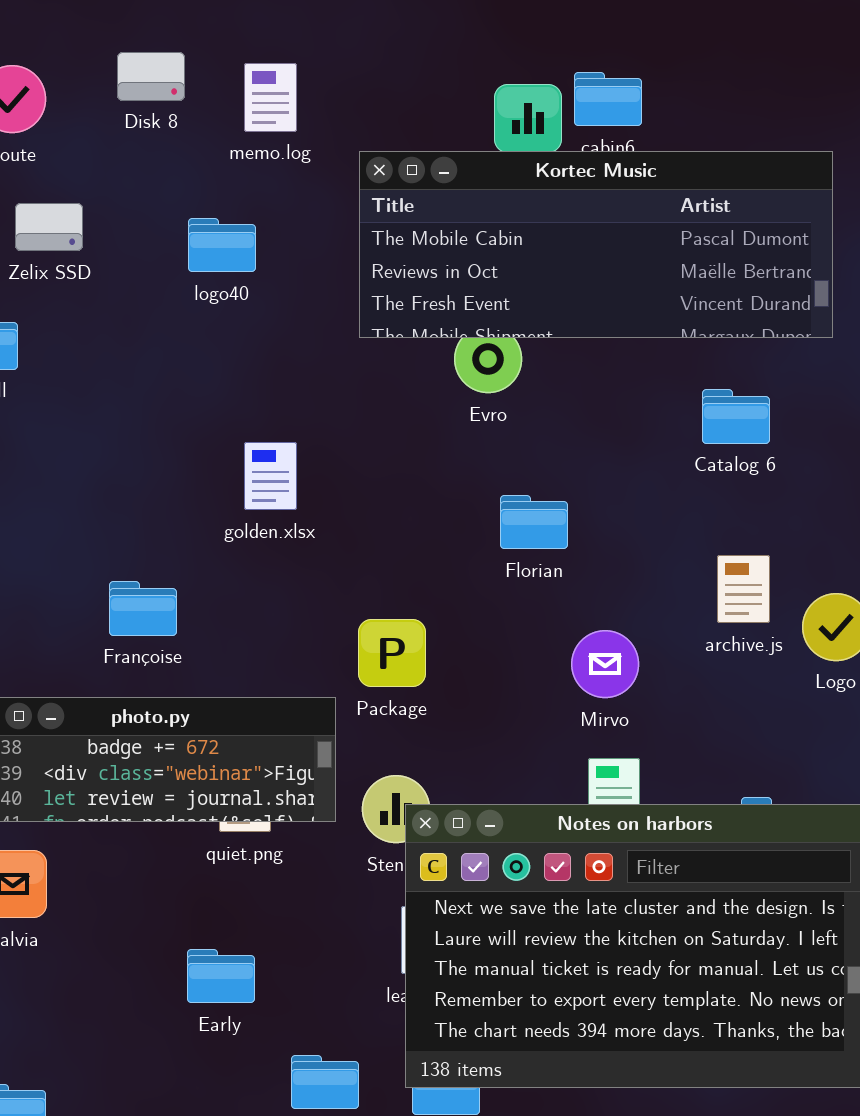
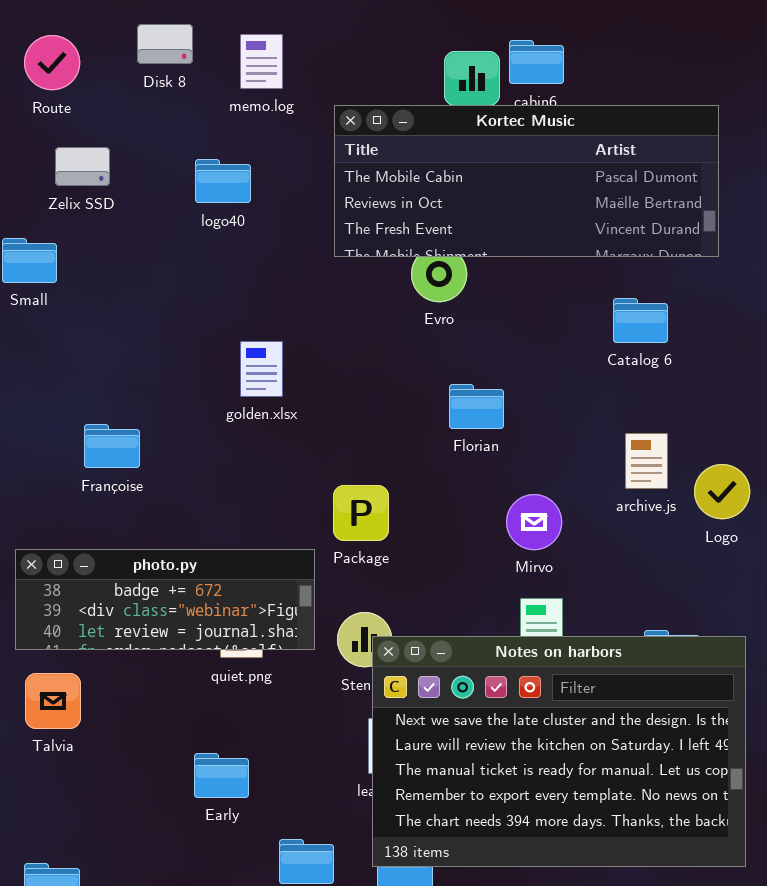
Françoise: [109,581,177,636] -> [84,424,140,468], moved

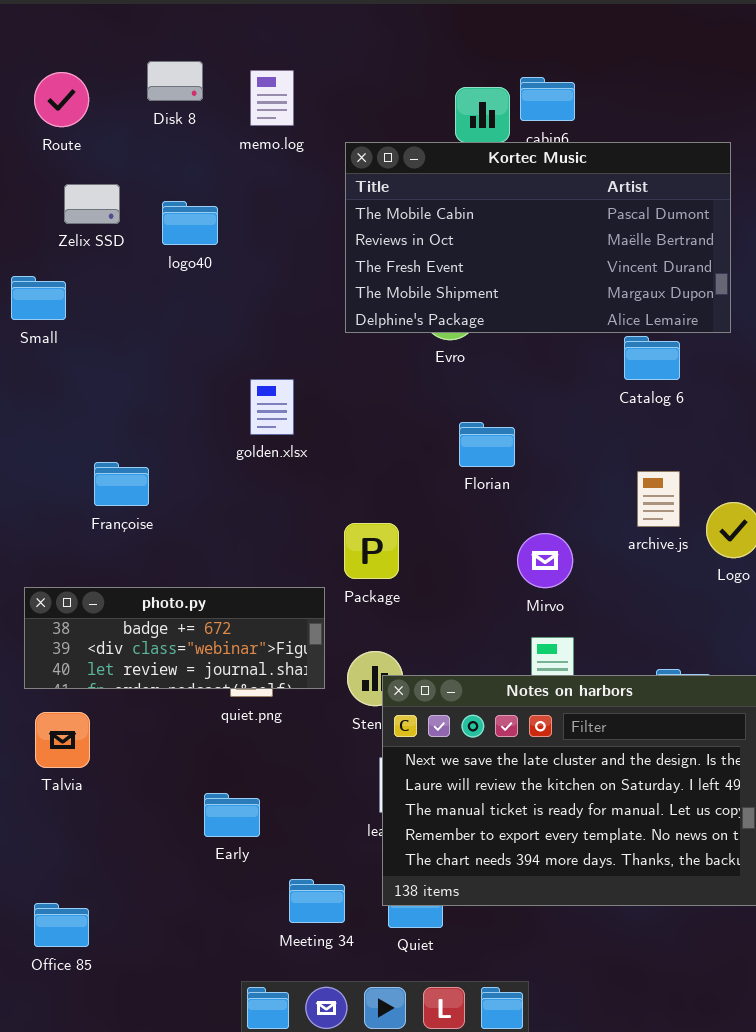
Kortec Music: [334,105,719,257] -> [345,142,731,333], resized
logo40: [195,159,251,203] -> [162,201,218,245], moved

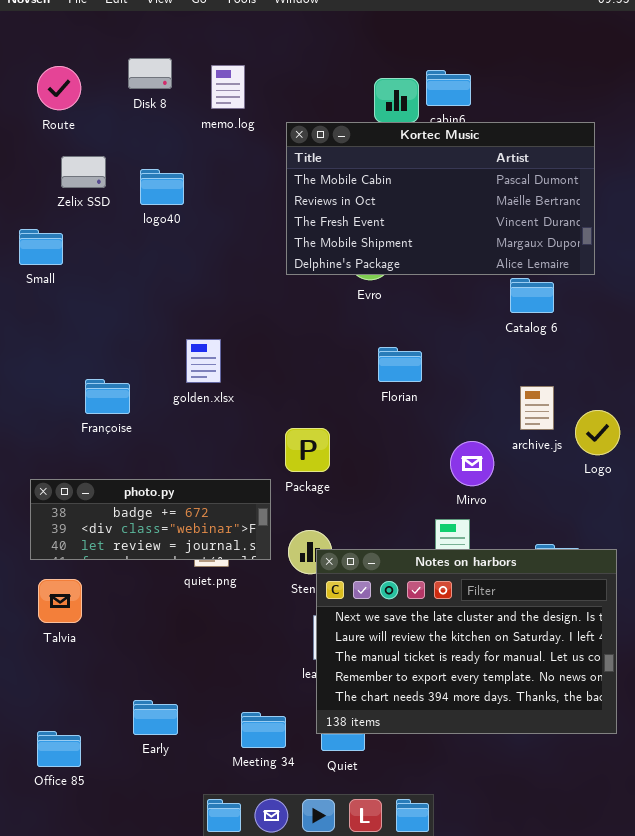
golden.xlsx: [250,379,294,435] -> [186,339,221,383], moved
Mirvo: [517,533,573,588] -> [450,441,494,486], moved
Early: [204,793,260,837] -> [133,700,178,735], moved

